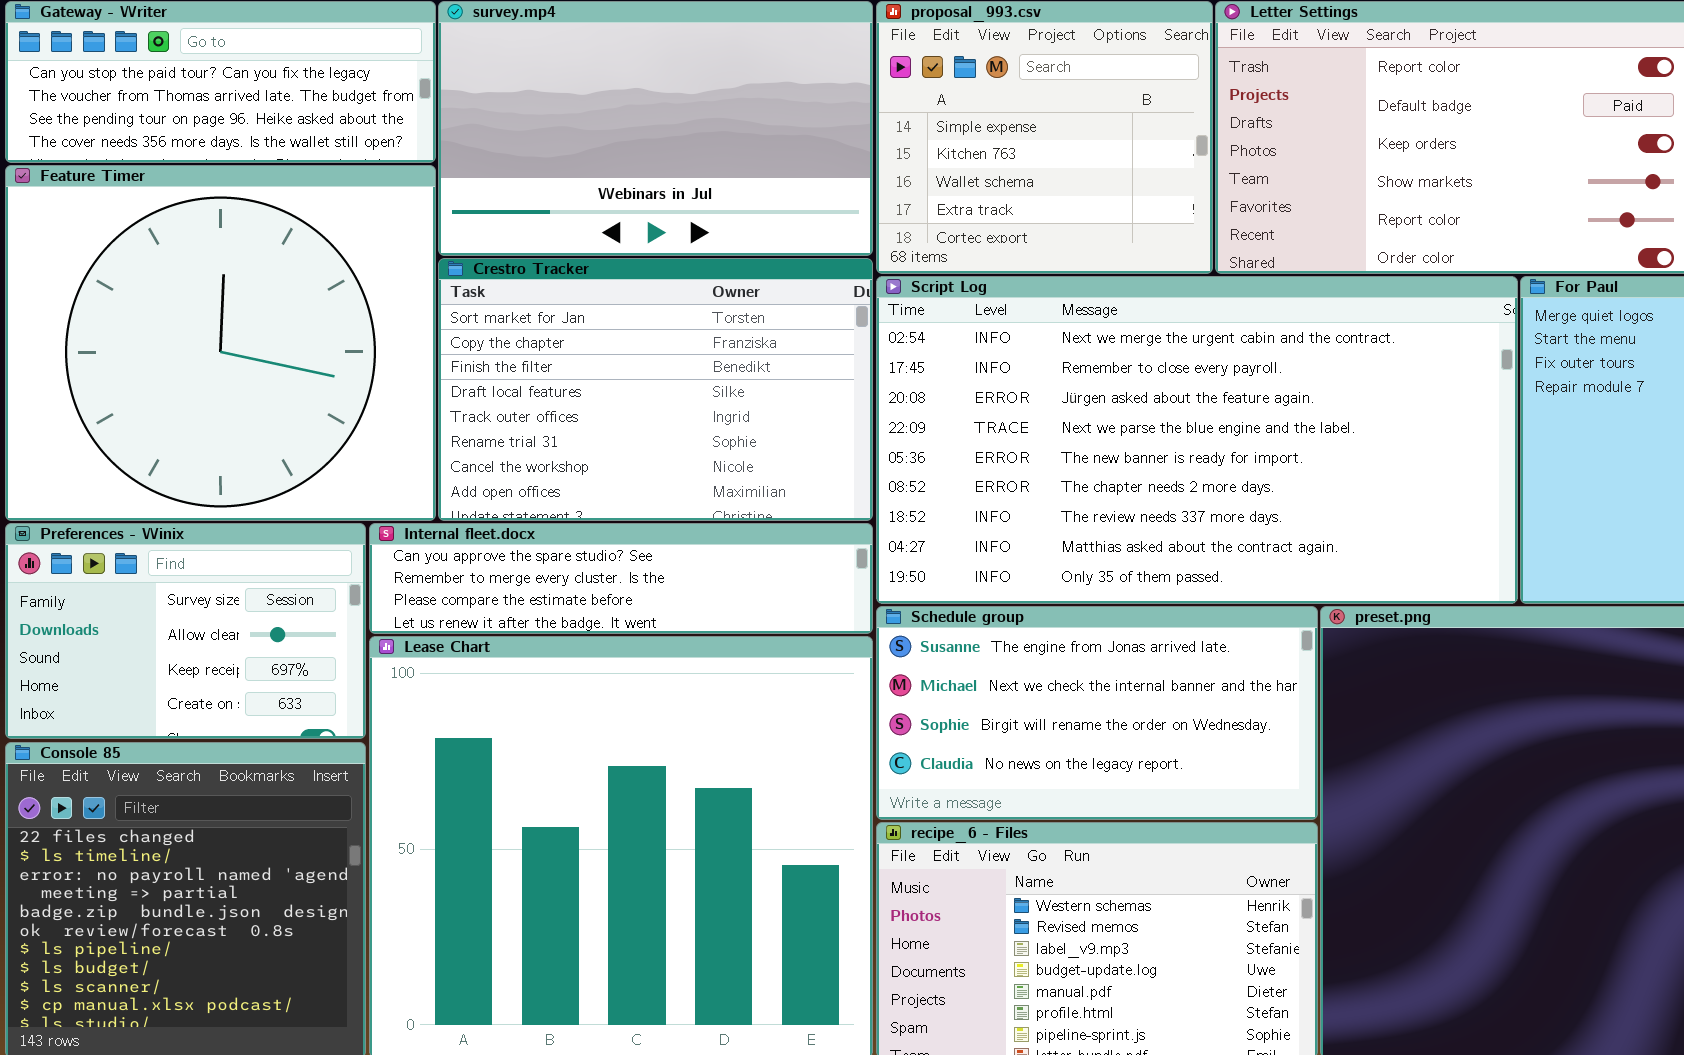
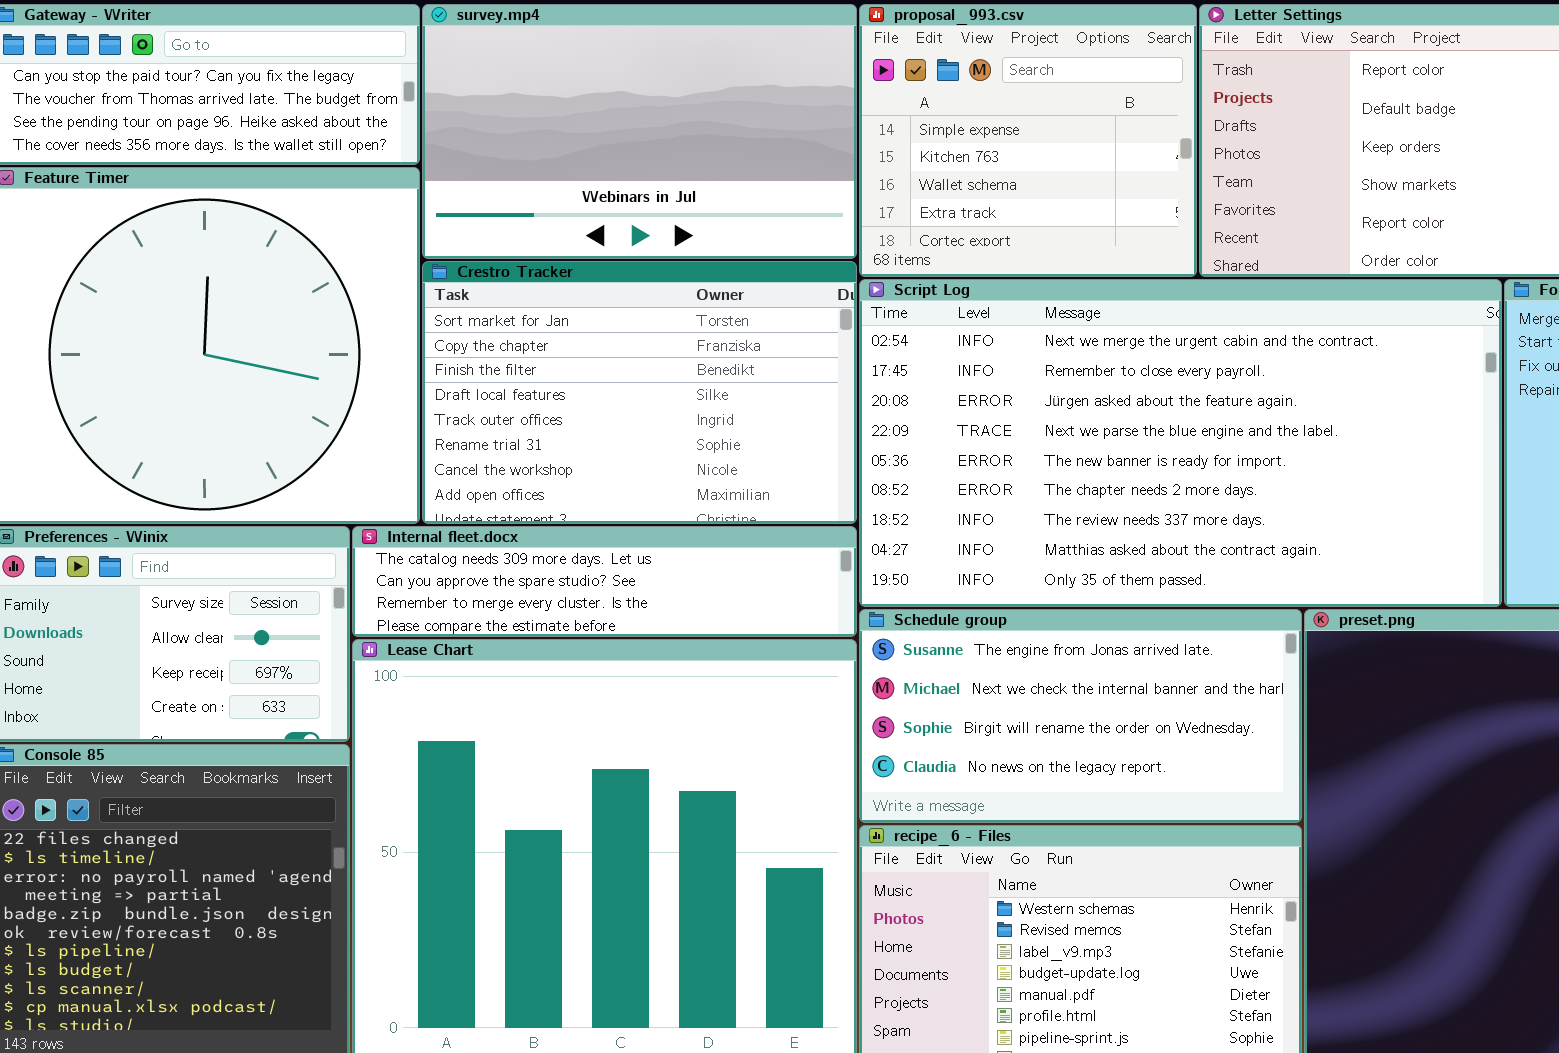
Internal fleet.docx: [369,523,873,634] -> [352,526,857,637], scrolled up 1 row

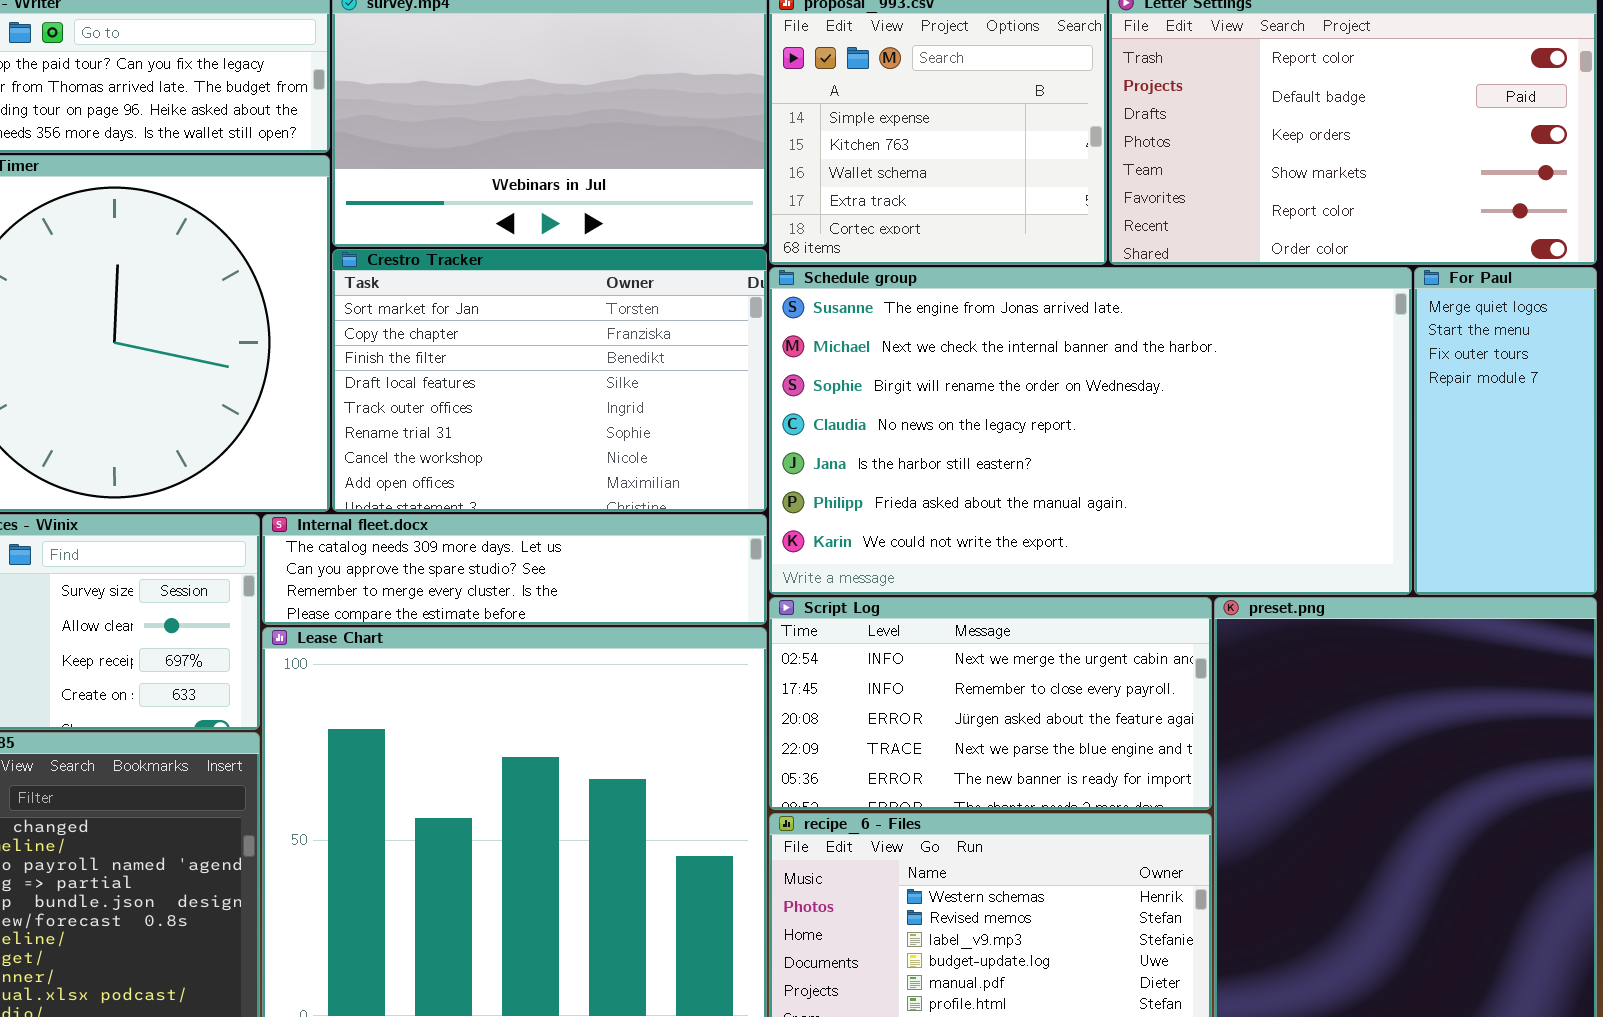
Script Log: [859,279,1502,607] -> [769,597,1212,810], moved, resized
Schedule group: [859,609,1302,823] -> [769,267,1412,595], moved, resized

